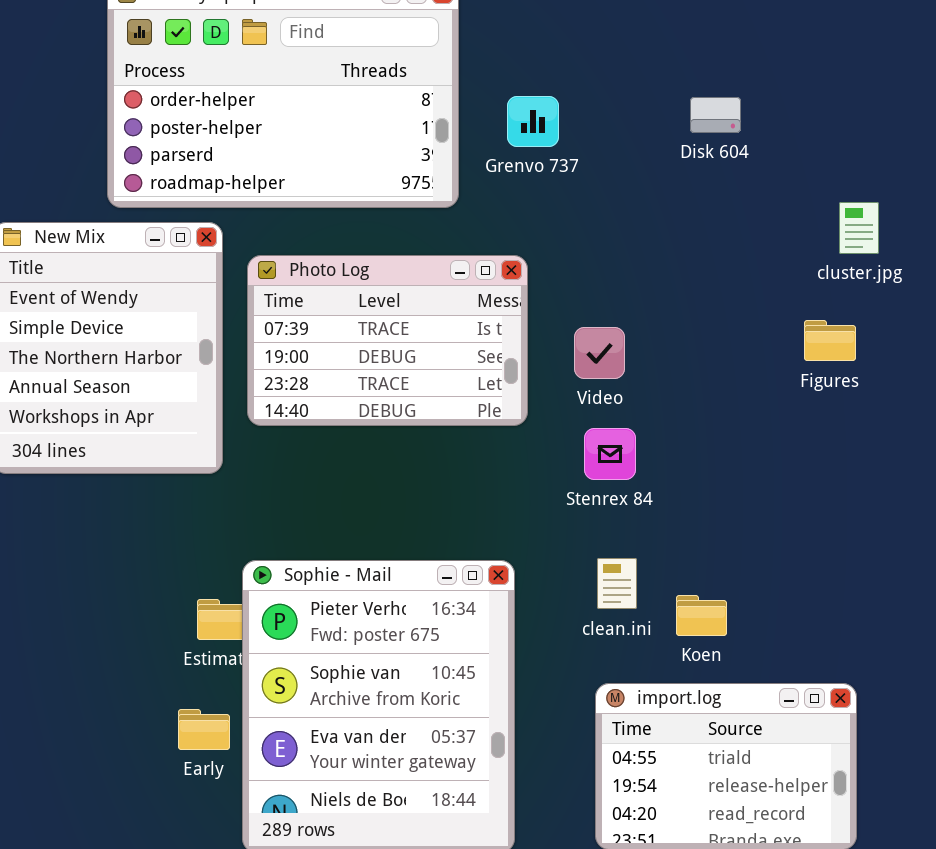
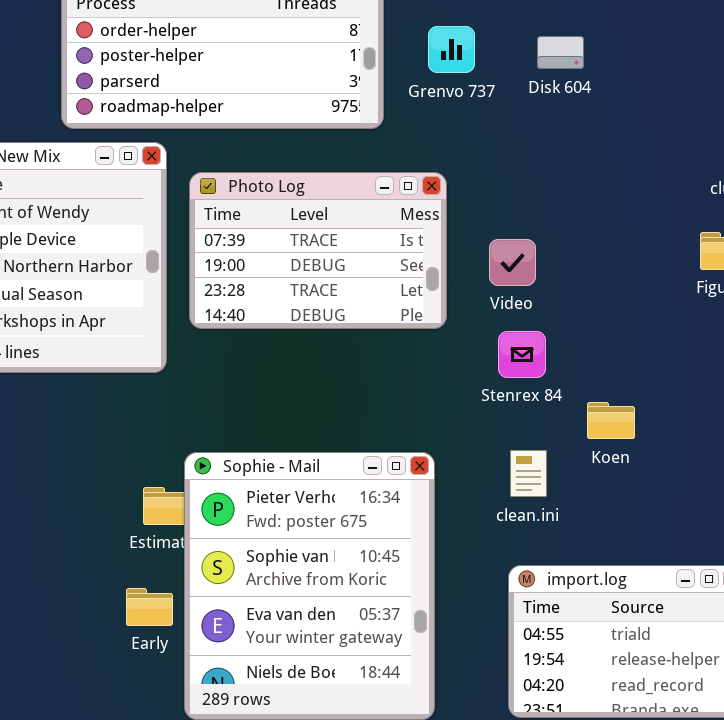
Disk 604: [690,97,741,133] -> [537,36,584,69], moved
Koen: [676,595,727,636] -> [587,402,635,439], moved

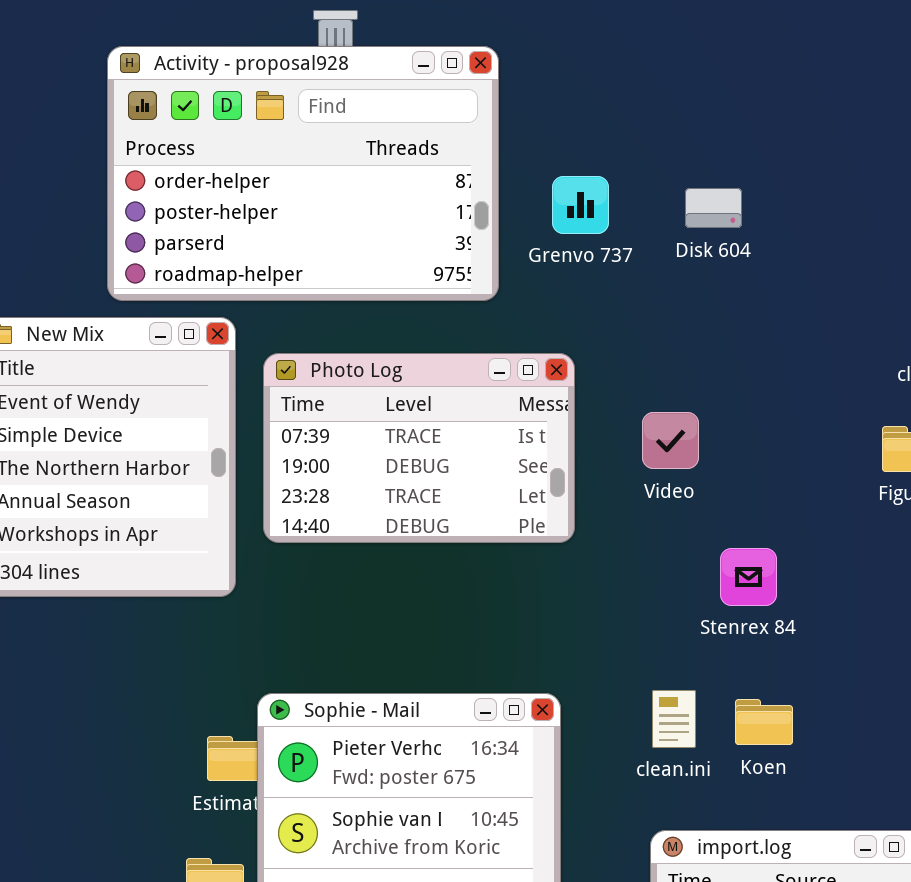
Video: [489,239,536,286] -> [642,412,699,469], moved
Stenrex 84: [498,331,546,378] -> [720,548,777,606], moved
Koen: [587,402,635,439] -> [735,699,793,745], moved

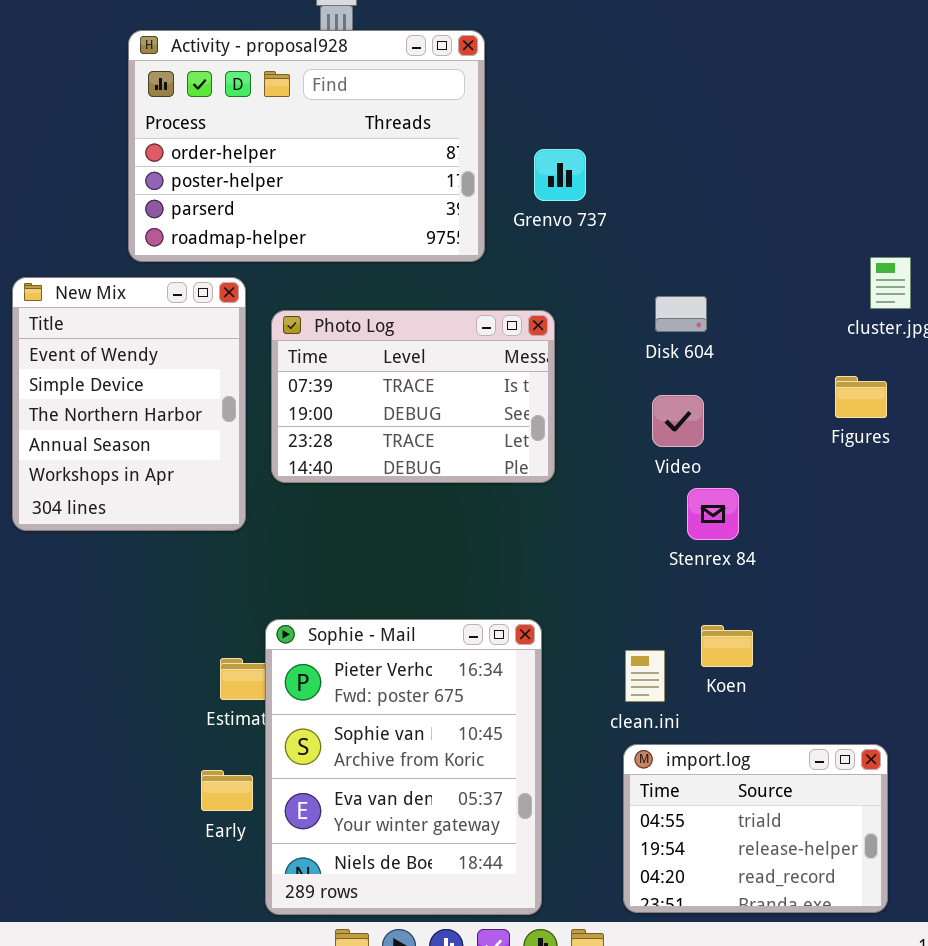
Disk 604: [685,188,742,228] -> [655,296,707,332], moved
Video: [642,412,699,469] -> [652,395,704,447], moved
clean.ini: [652,690,696,748] -> [625,650,665,702], moved

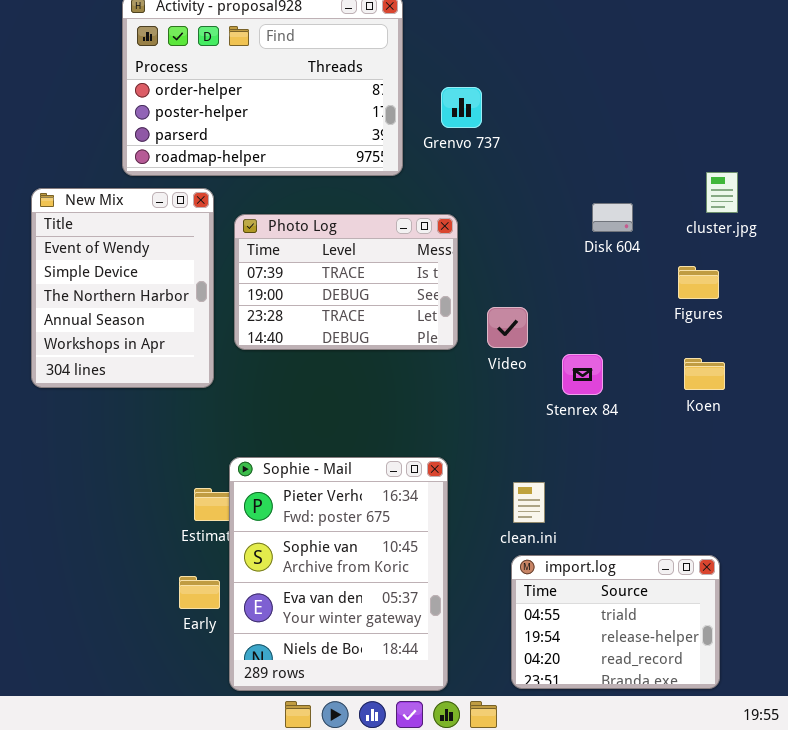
Disk 604: [655,296,707,332] -> [592,203,633,232], moved
Video: [652,395,704,447] -> [487,307,528,348], moved
Koen: [701,625,753,667] -> [684,358,725,390], moved

